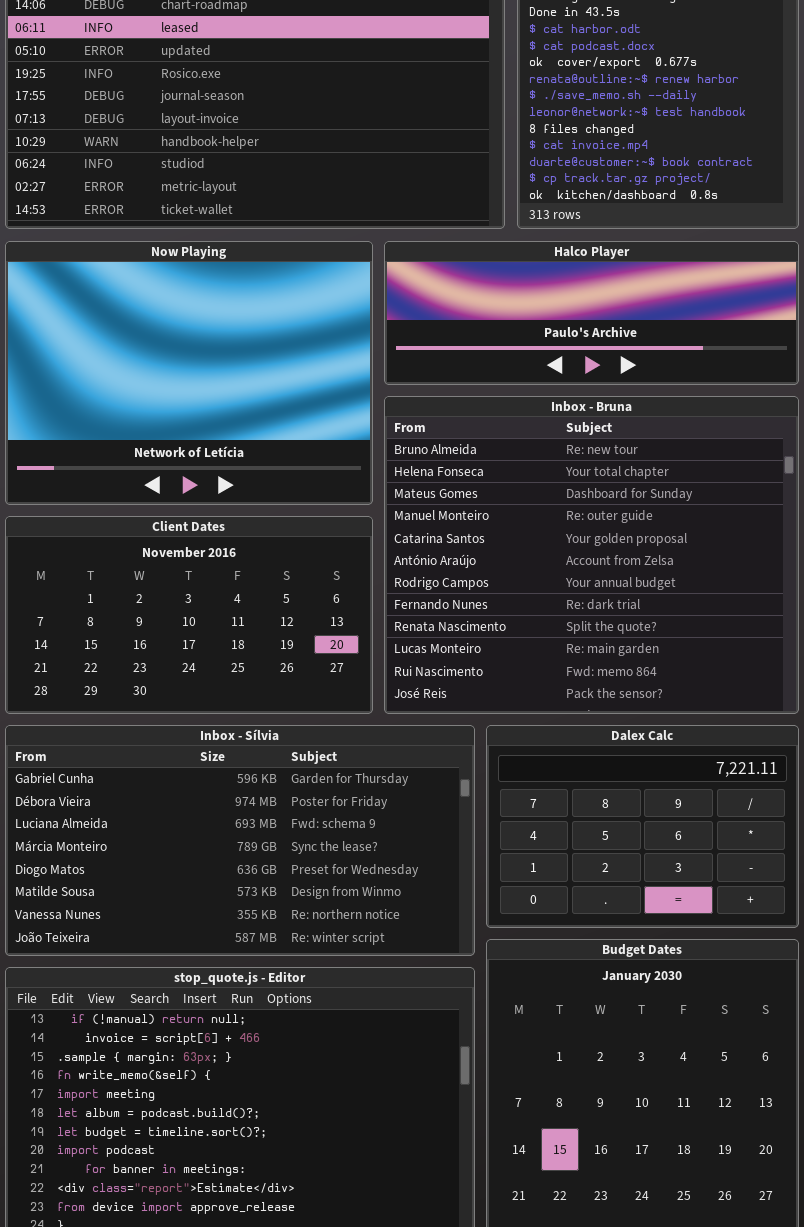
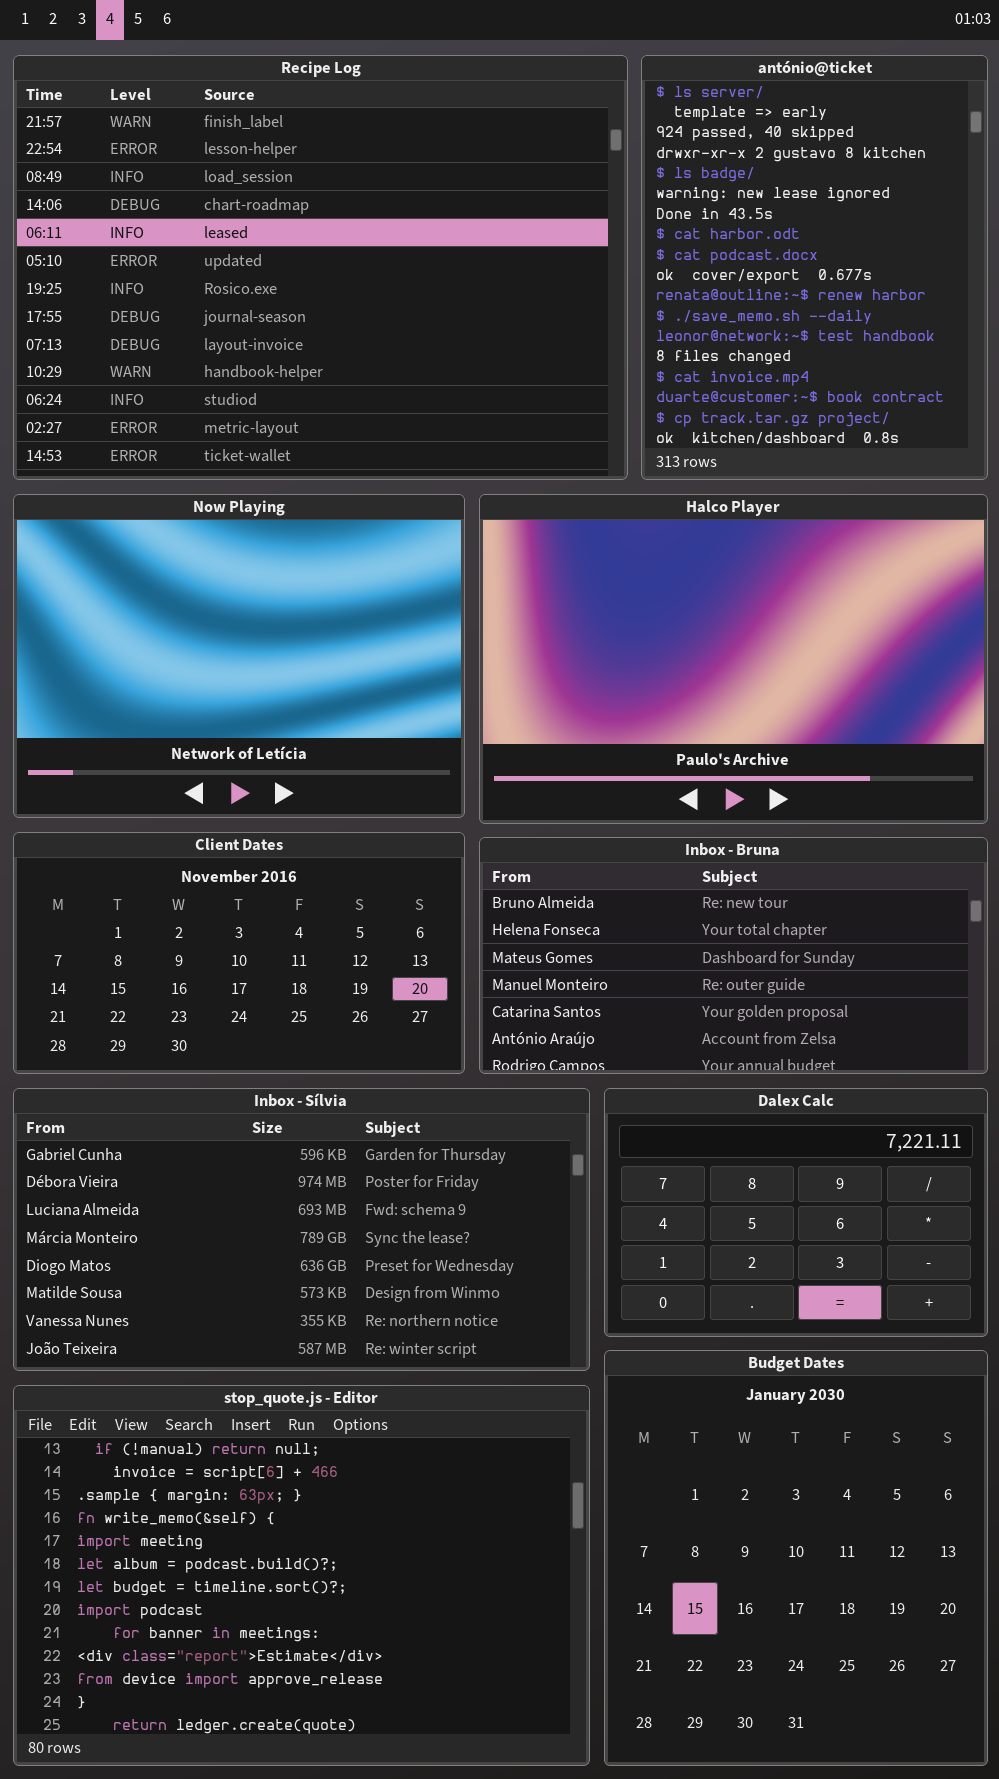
Halco Player: [384,241,799,385] -> [479,494,988,824], resized
Inbox - Bruna: [384,396,799,714] -> [479,837,988,1074], resized

